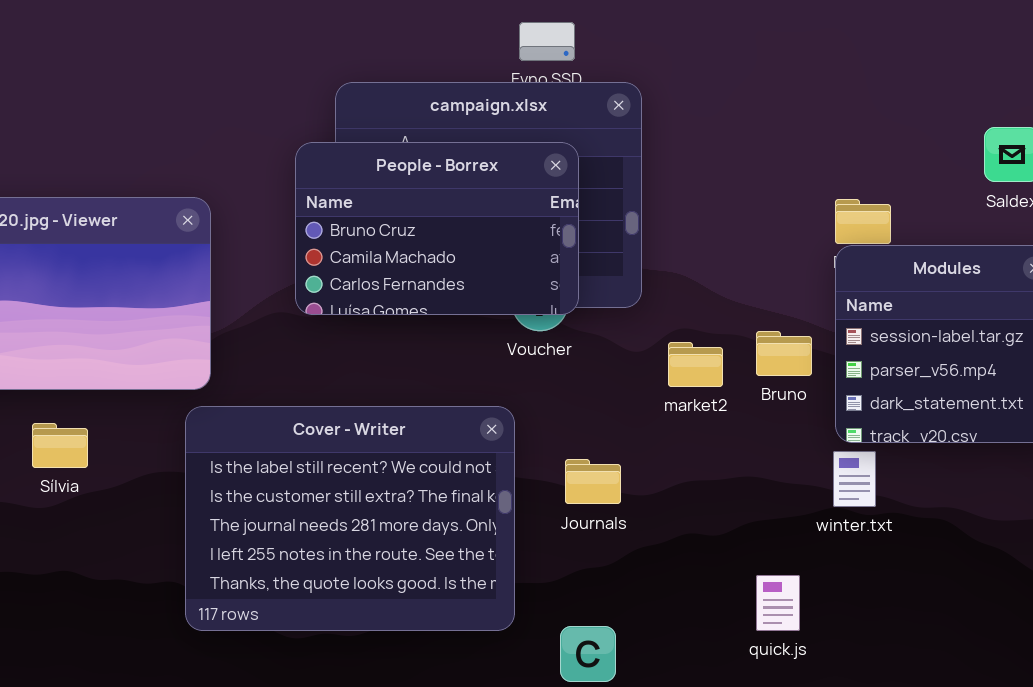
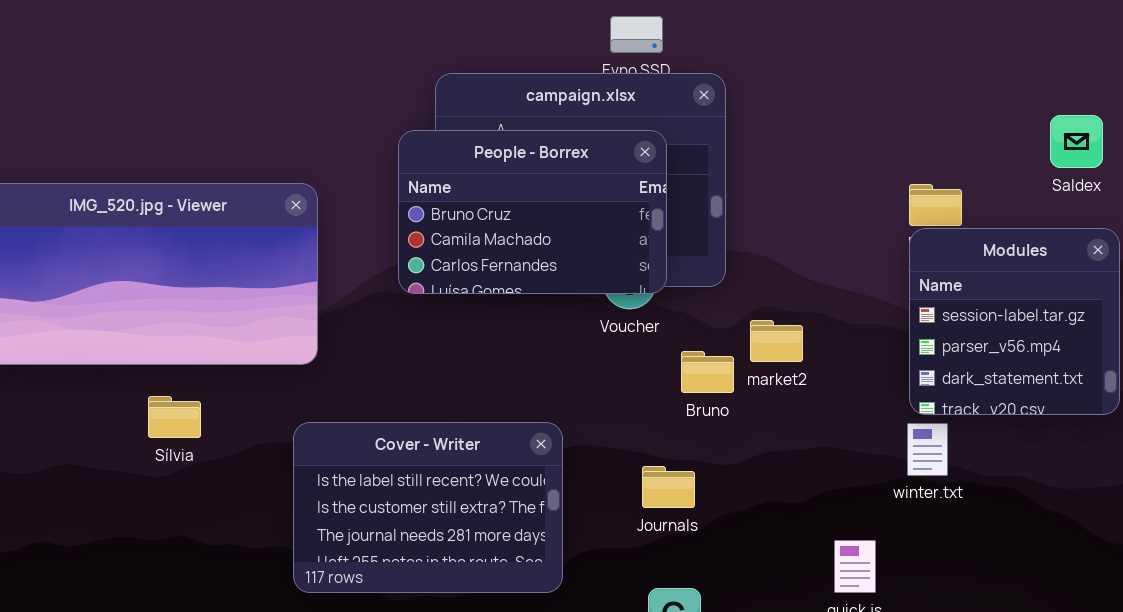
Bruno: [756,331,812,376] -> [681,351,734,393], moved
Cover - Writer: [185,406,515,631] -> [293,422,563,593], resized
Journals: [565,459,621,504] -> [642,466,695,508], moved

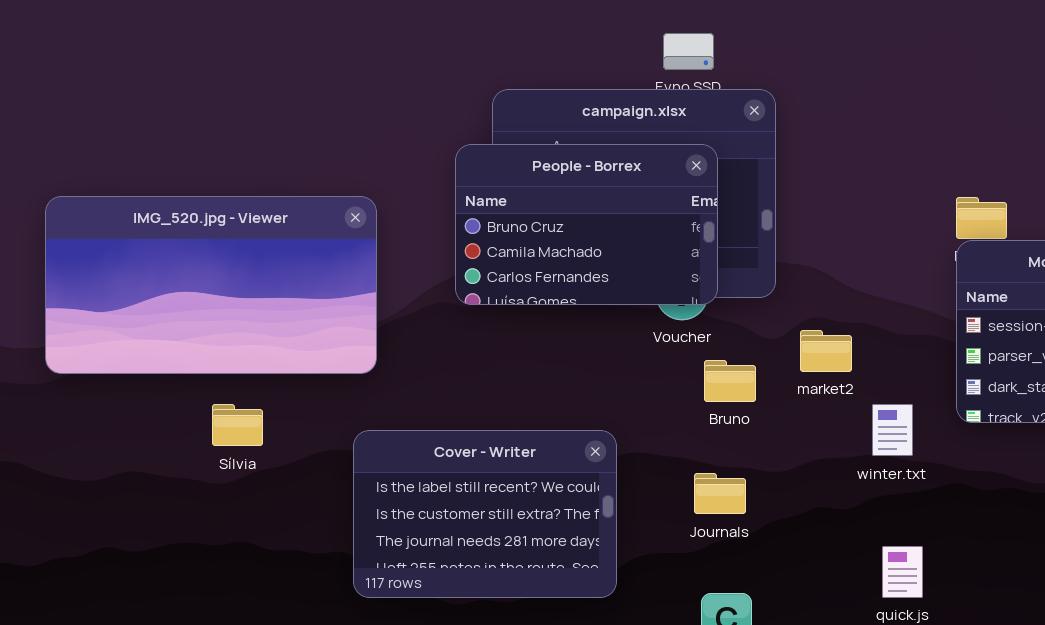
Bruno: [681,351,734,393] -> [704,360,756,402], moved
winter.txt: [907,423,948,476] -> [872,404,913,456], moved

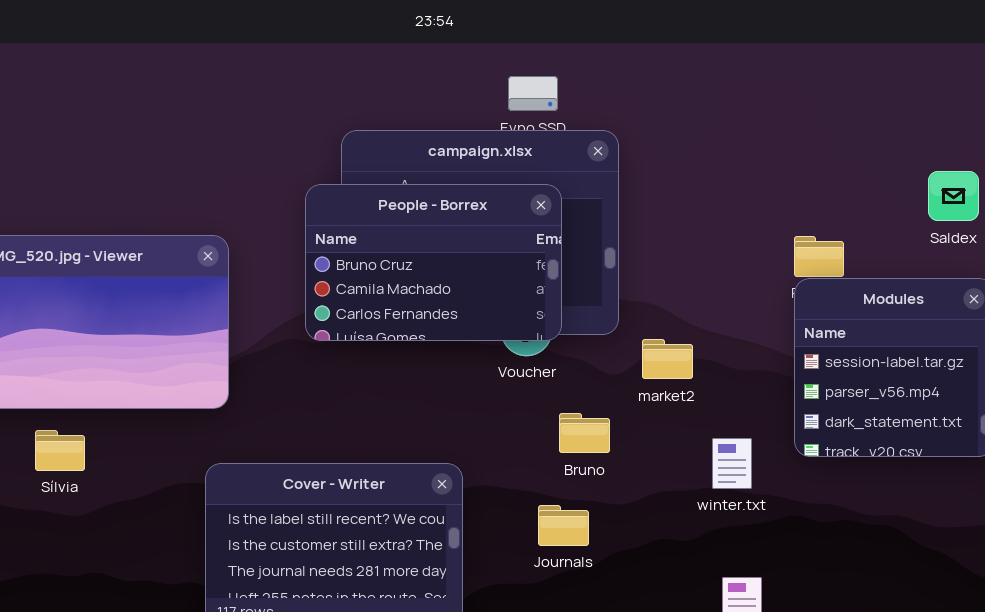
market2: [800,330,852,372] -> [642,339,693,379], moved
Bruno: [704,360,756,402] -> [559,413,610,453], moved
Sílvia: [212,404,263,446] -> [35,430,85,471], moved

